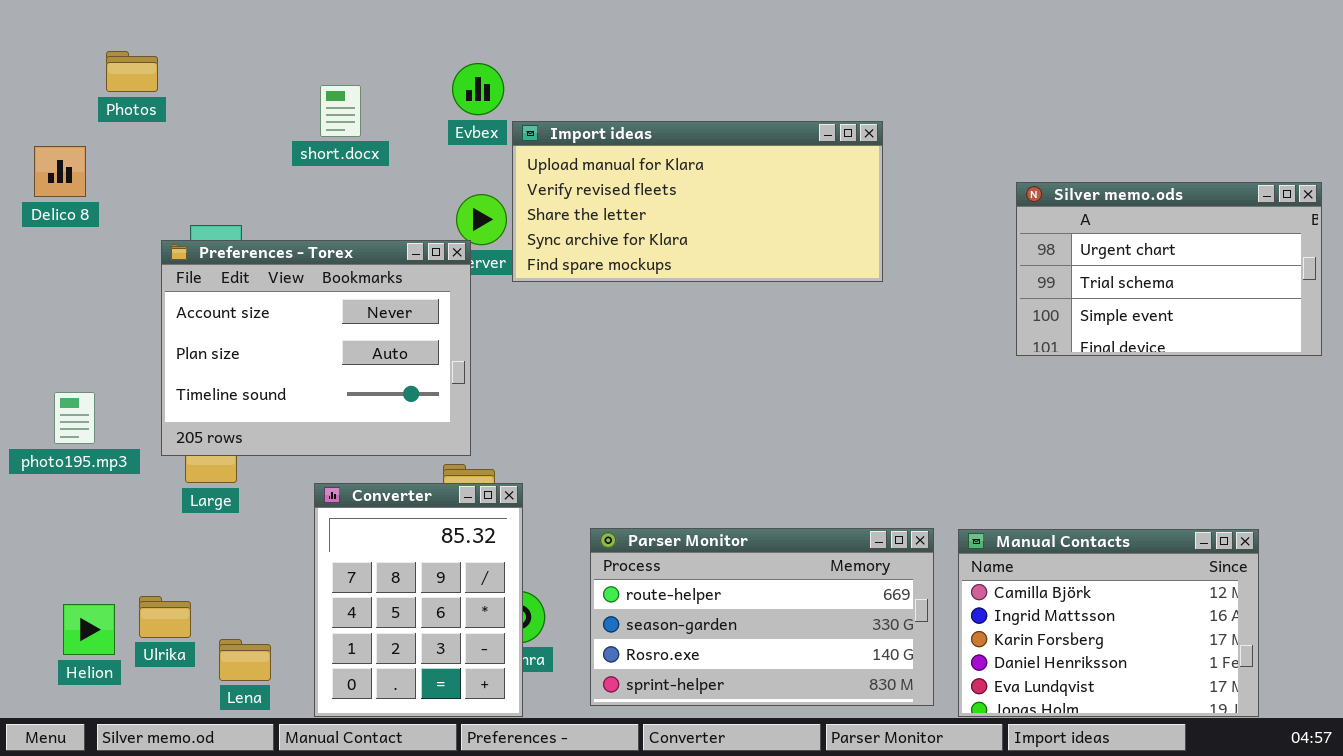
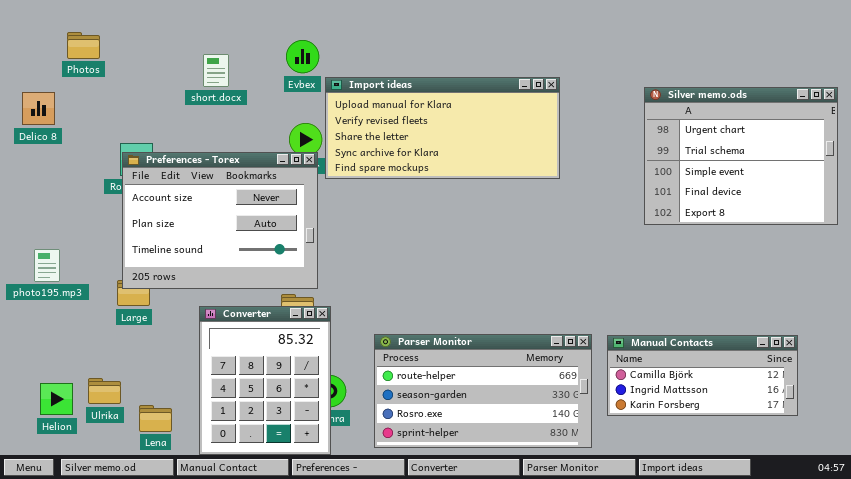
Silver memo.ods: [1016,182,1322,356] -> [644,87,838,225], resized
Preferences - Torex: [161,240,471,456] -> [122,152,318,289], moved
Manual Contacts: [958,529,1259,717] -> [607,335,798,416], resized

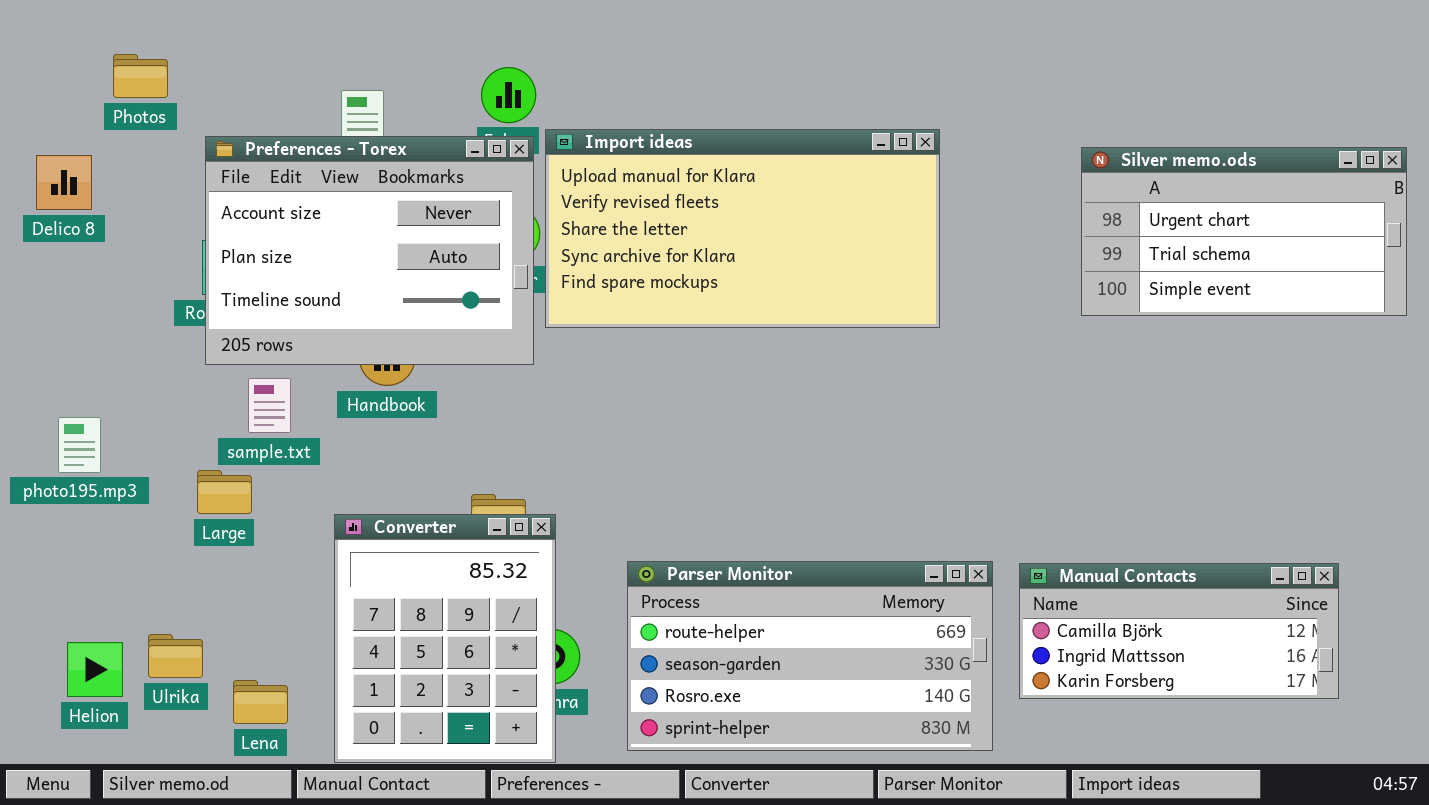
Import ideas: [325,77,560,179] -> [545,129,940,328], resized
Silver memo.ods: [644,87,838,225] -> [1081,147,1407,316], resized
Preferences - Torex: [122,152,318,289] -> [205,136,534,365], moved

